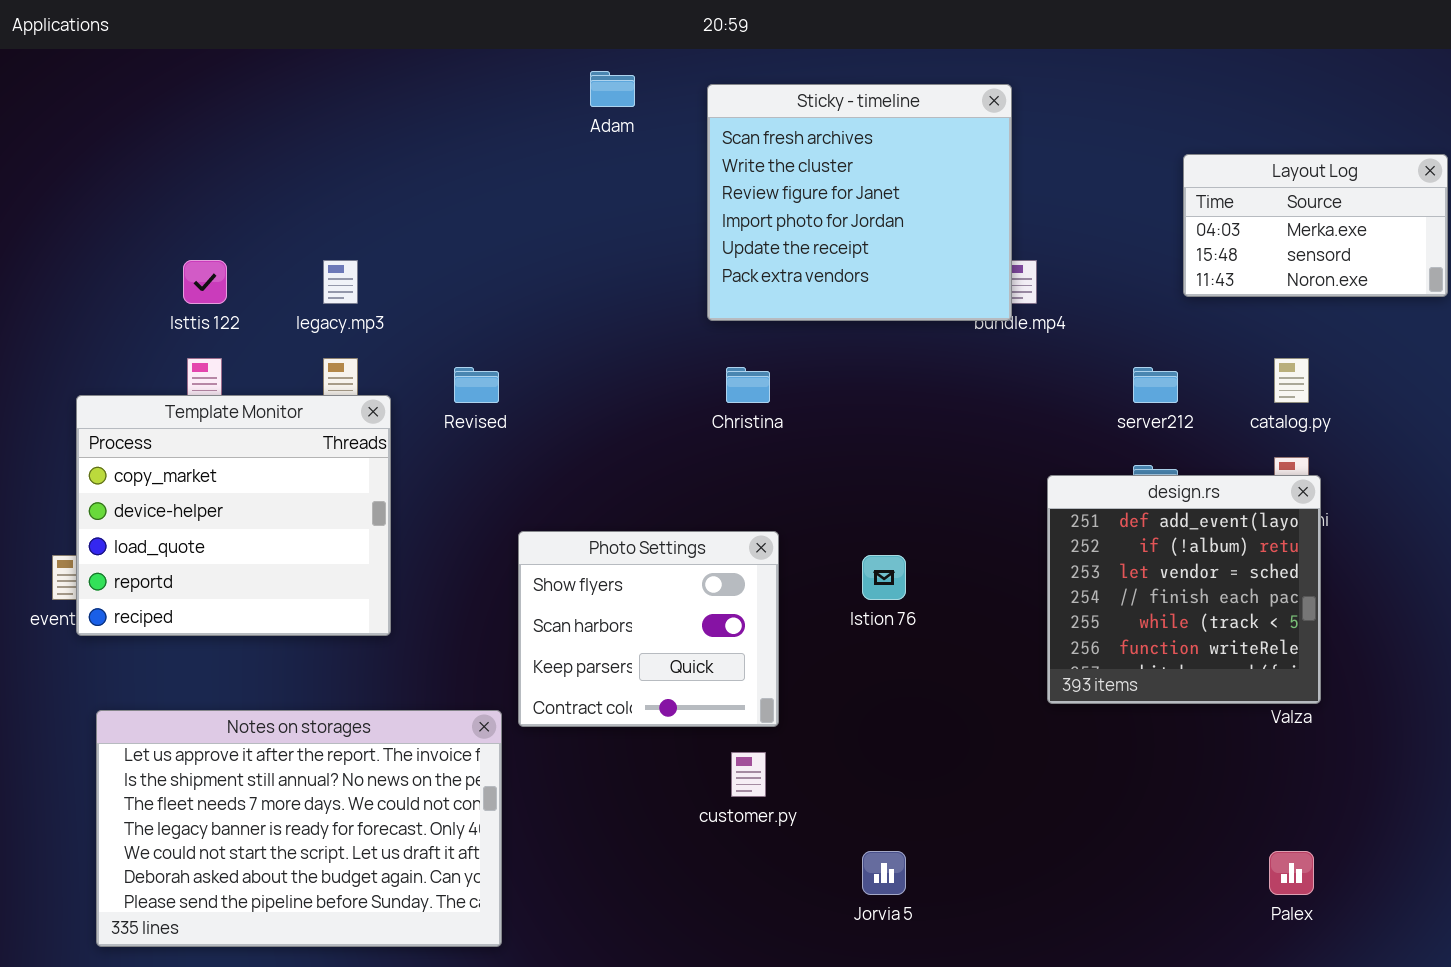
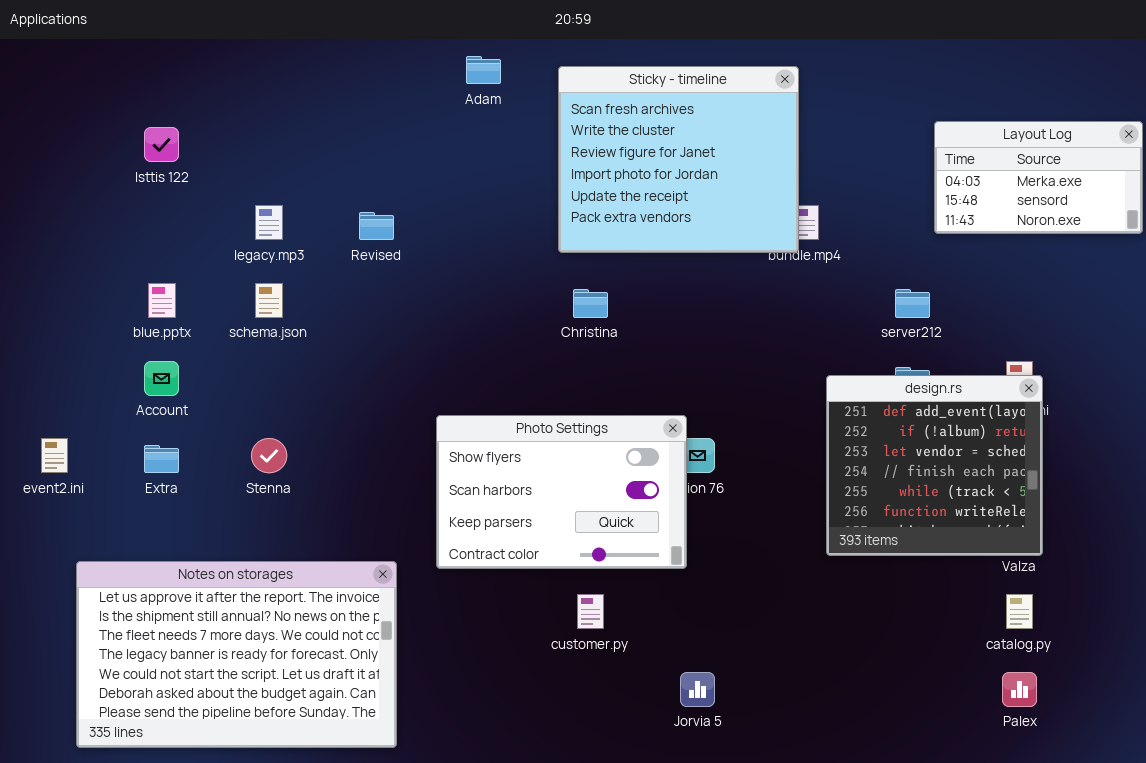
Isttis 122: [183,260,227,304] -> [144,127,179,162], moved
catalog.py: [1274,358,1309,403] -> [1006,594,1033,629], moved
Revised: [454,367,499,403] -> [359,212,394,240], moved
Template Monitor: [76,395,391,636] -> none, closed
Photo Settings: [518,531,779,727] -> [436,415,687,569], moved, resized

